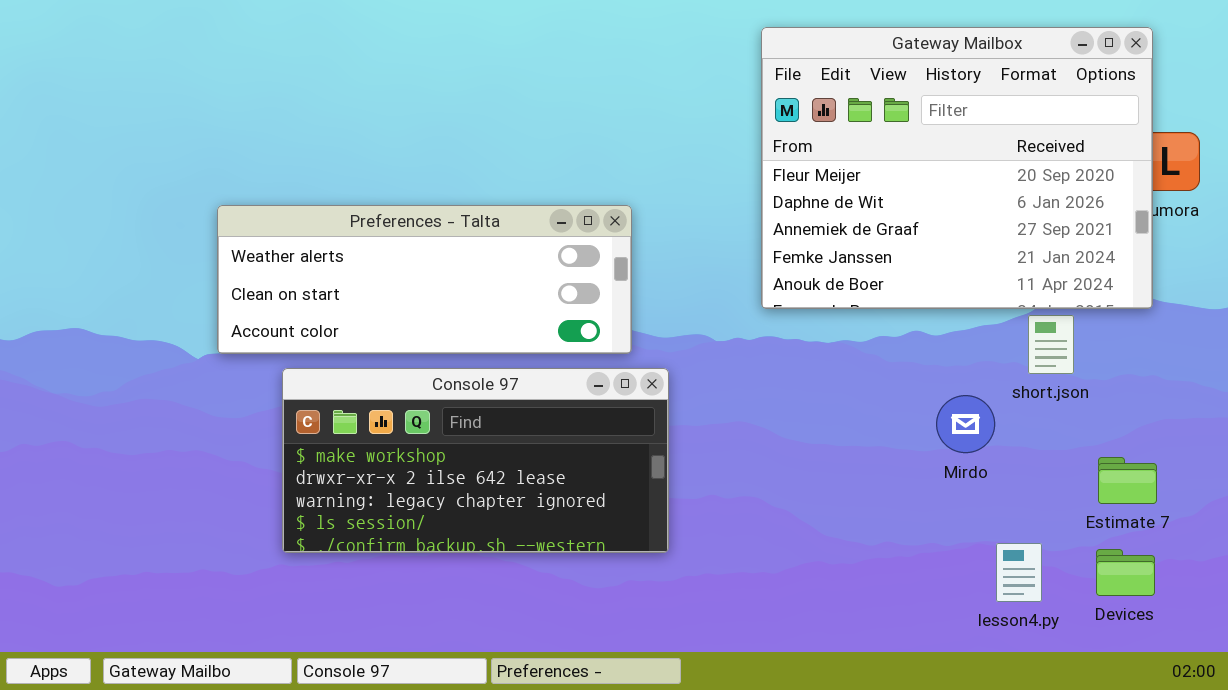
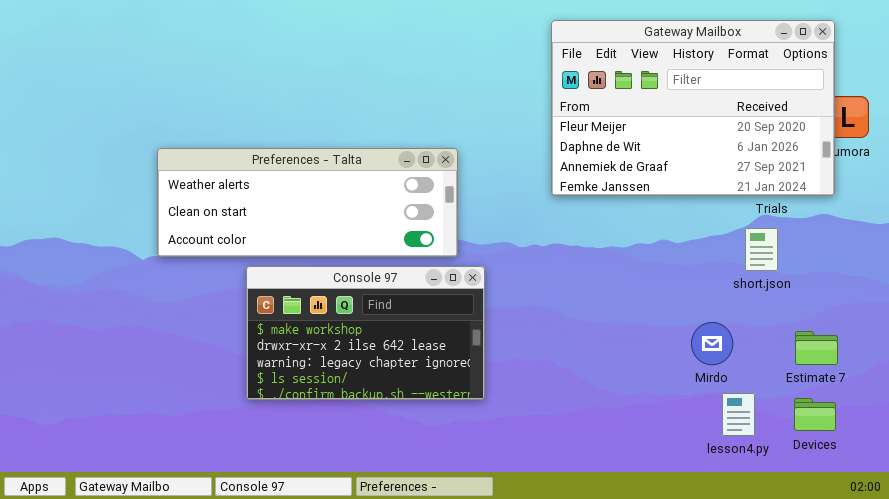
Gateway Mailbox: [761,27,1153,309] -> [551,20,835,196], resized
Console 97: [282,368,669,553] -> [246,266,485,400], resized
Mirdo: [936,395,995,453] -> [691,322,733,365], moved

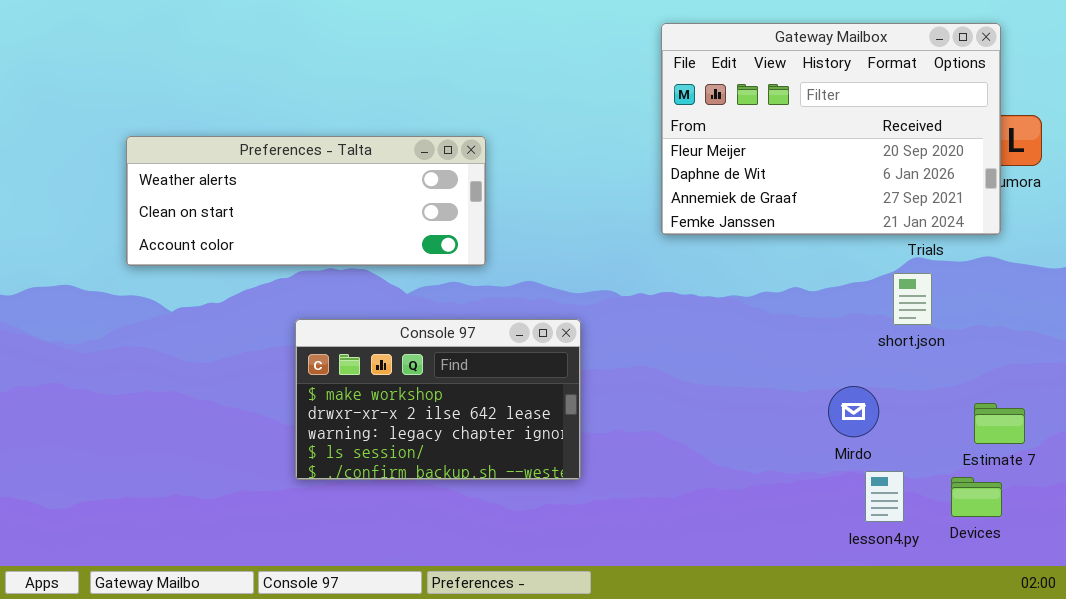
Preferences - Talta: [157,148,458,257] -> [126,136,486,266], moved
Estimate 7: [795,331,838,365] -> [974,403,1025,444], moved

